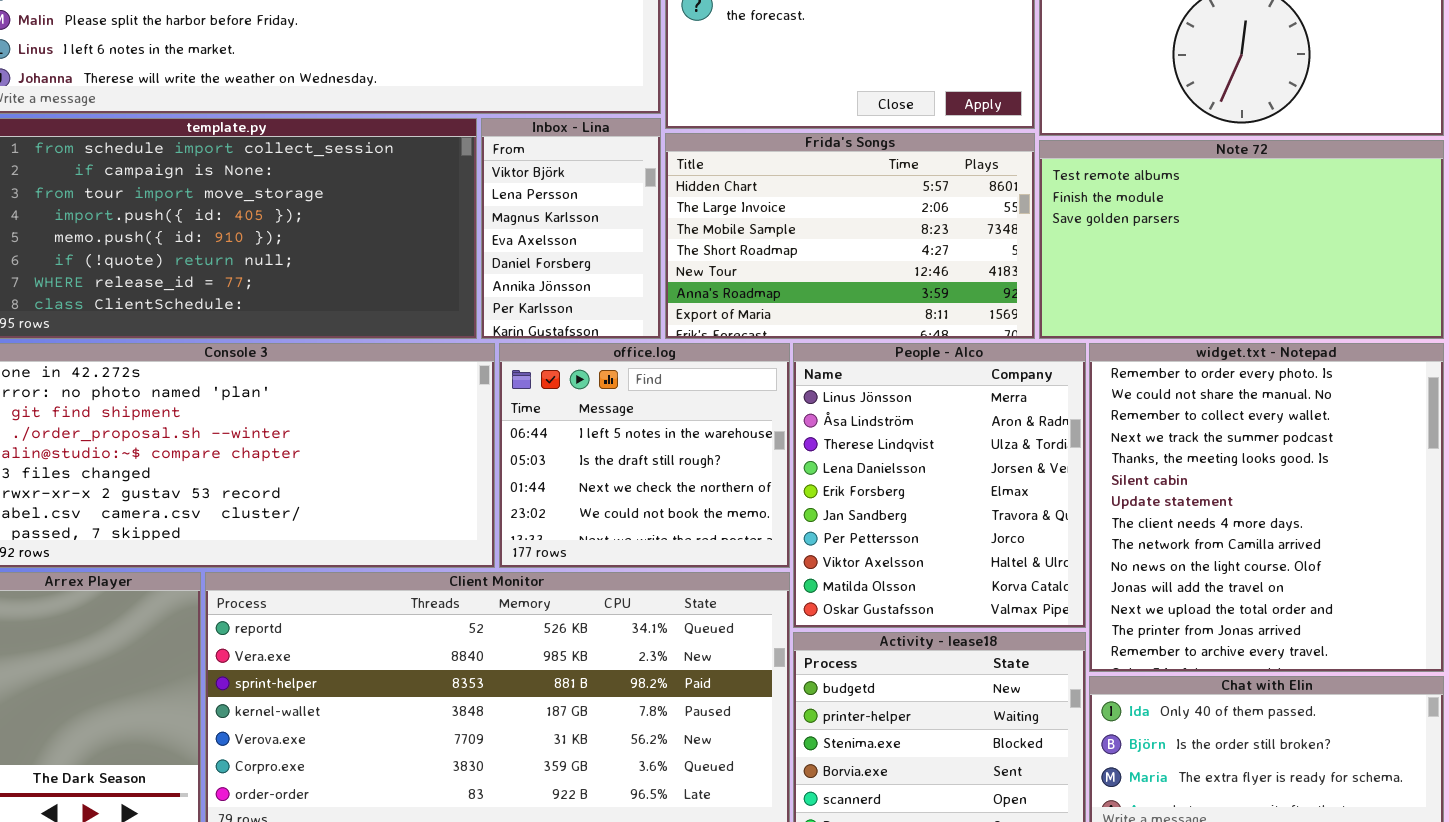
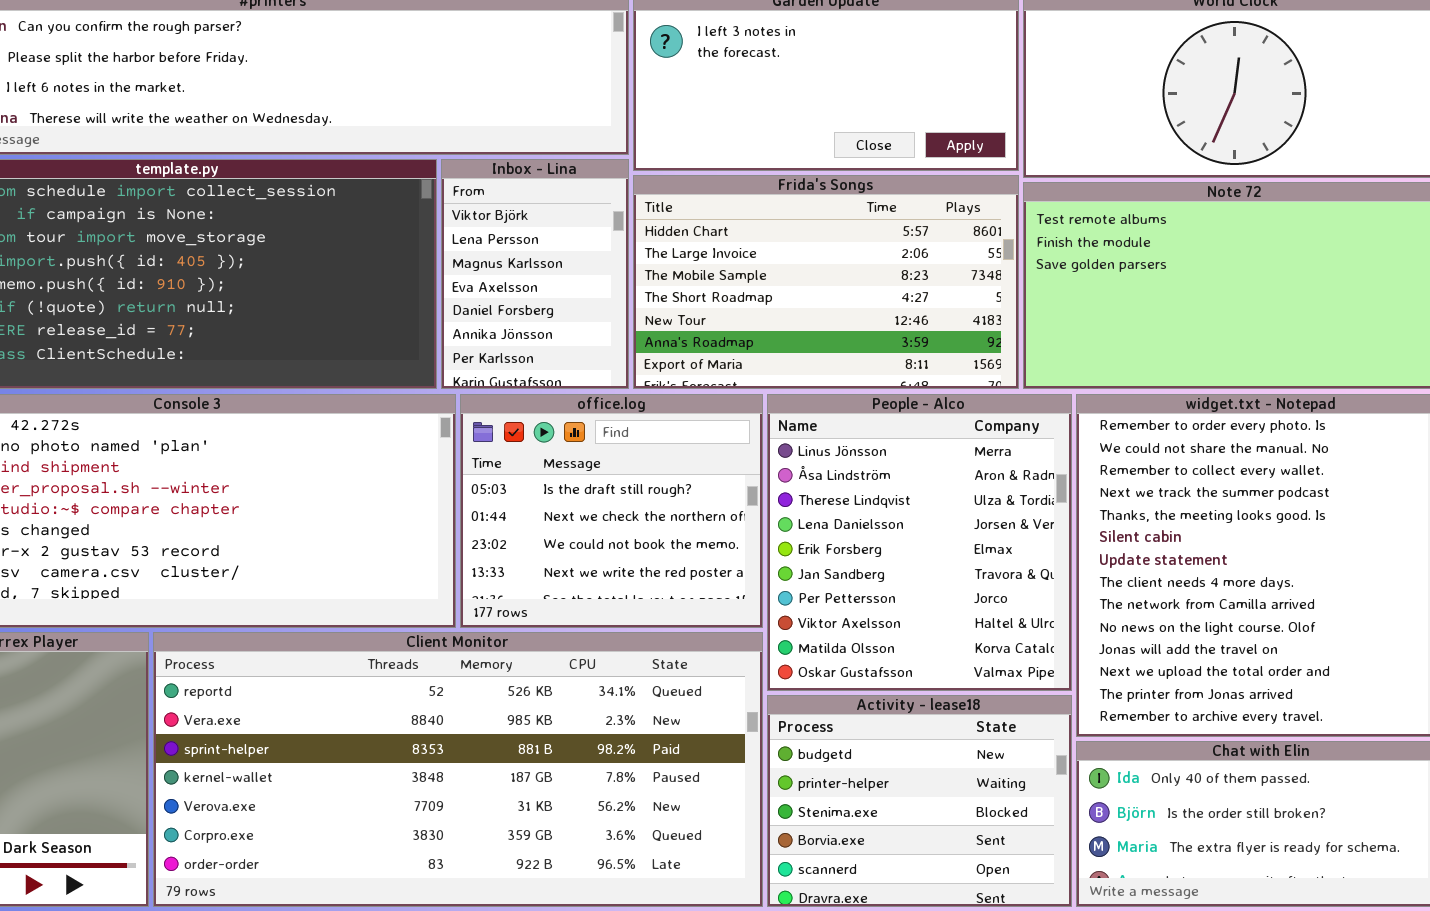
office.log: [499,343,790,568] -> [460,394,763,628], scrolled down 1 row

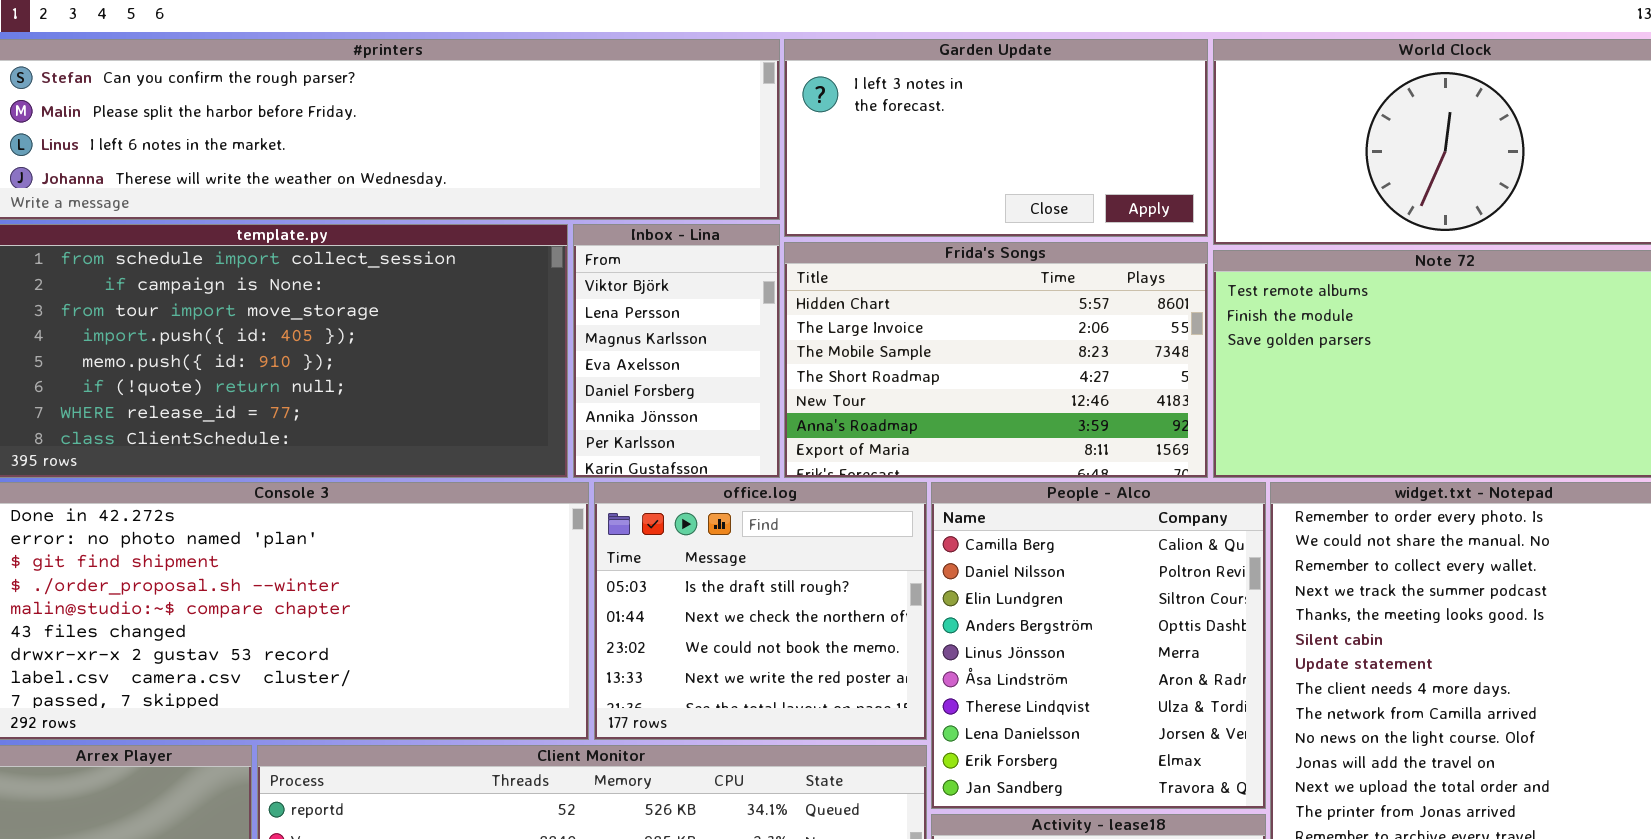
People - Alco: [767,394,1072,691] -> [931,482,1266,809], scrolled up 4 rows

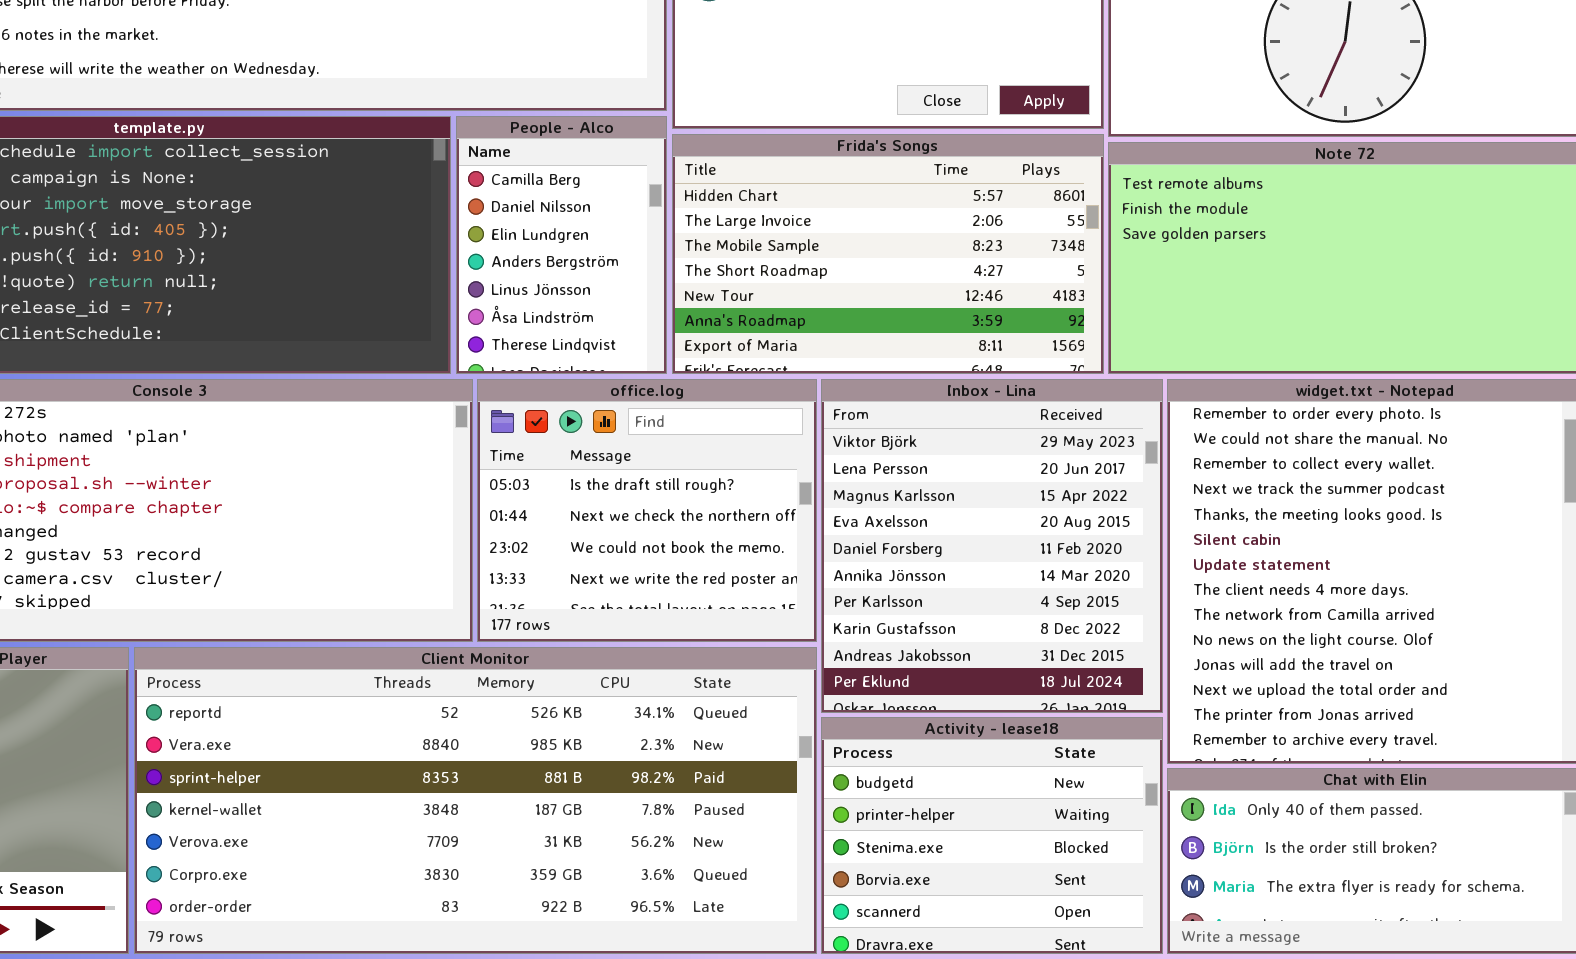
Inbox - Lina: [573,224,780,478] -> [821,379,1163,713], moved, resized
People - Alco: [931,482,1266,809] -> [456,116,667,374], moved, resized

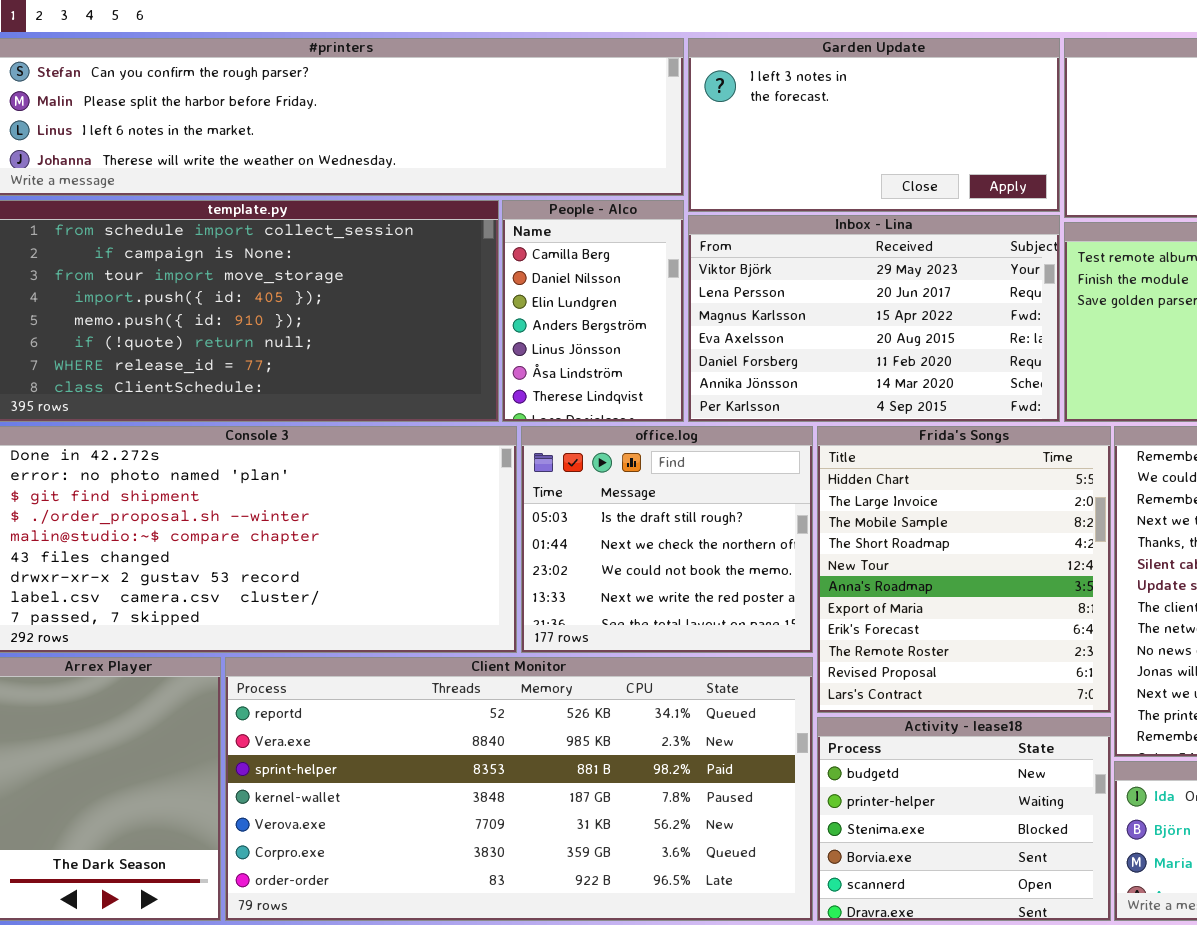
Frida's Songs: [672,134,1104,374] -> [817,426,1111,713], moved, resized
Inbox - Lina: [821,379,1163,713] -> [688,215,1060,422], moved, resized

